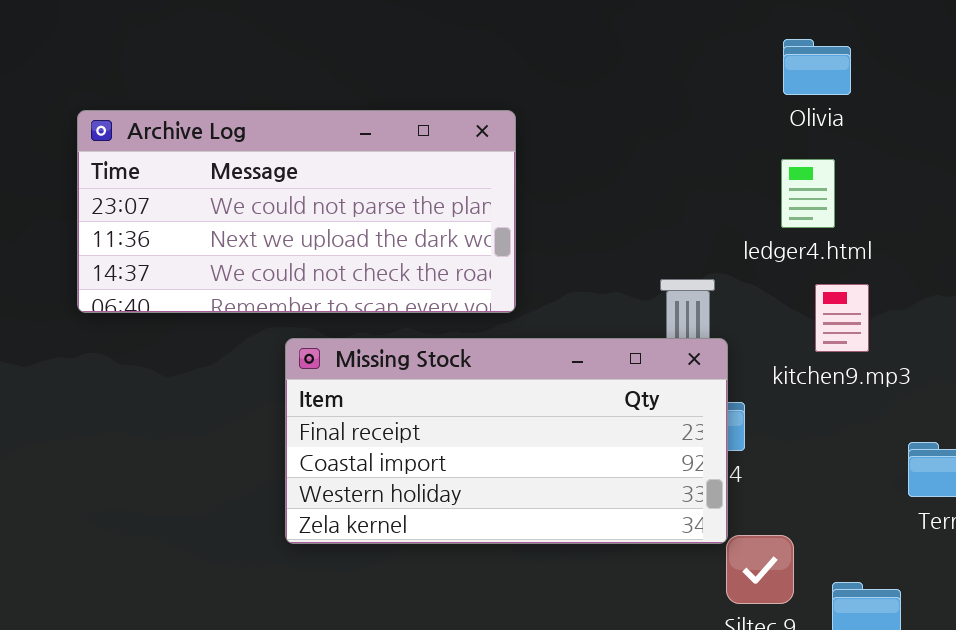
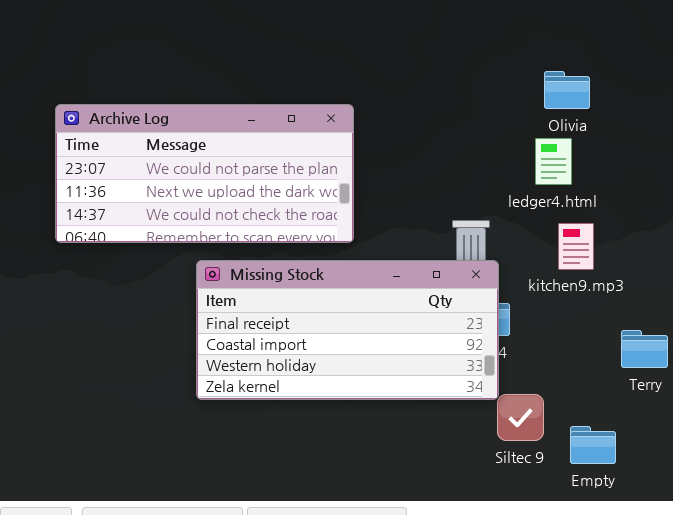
Olivia: [783,39,851,95] -> [544,71,590,109], moved

